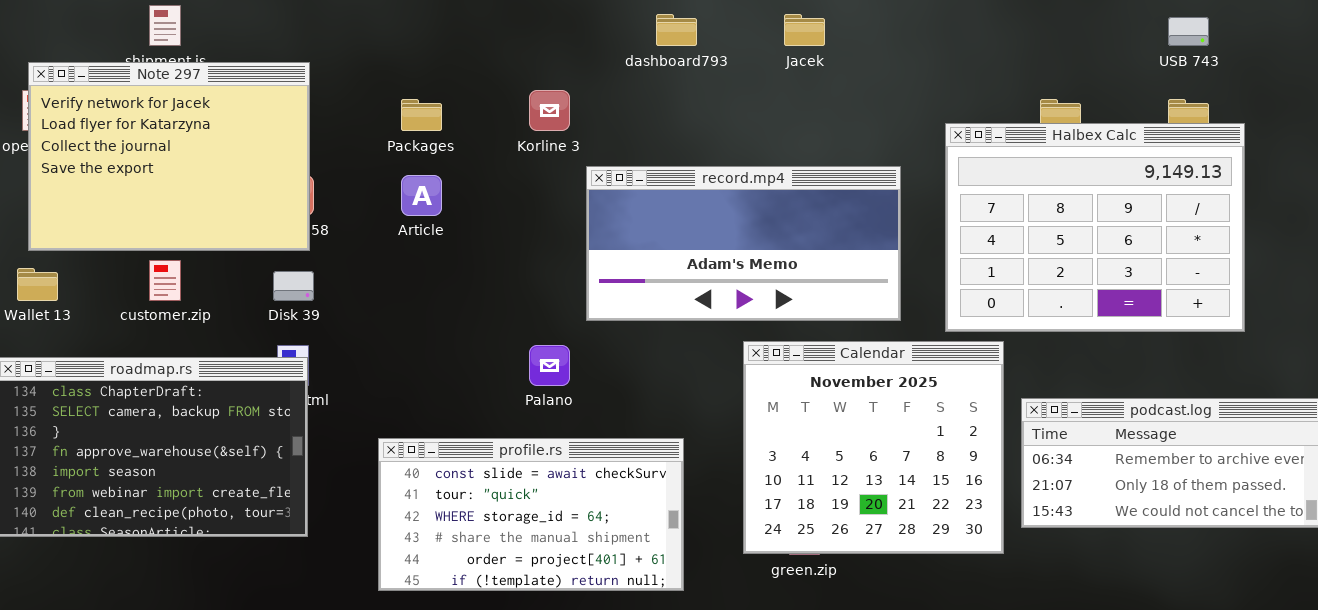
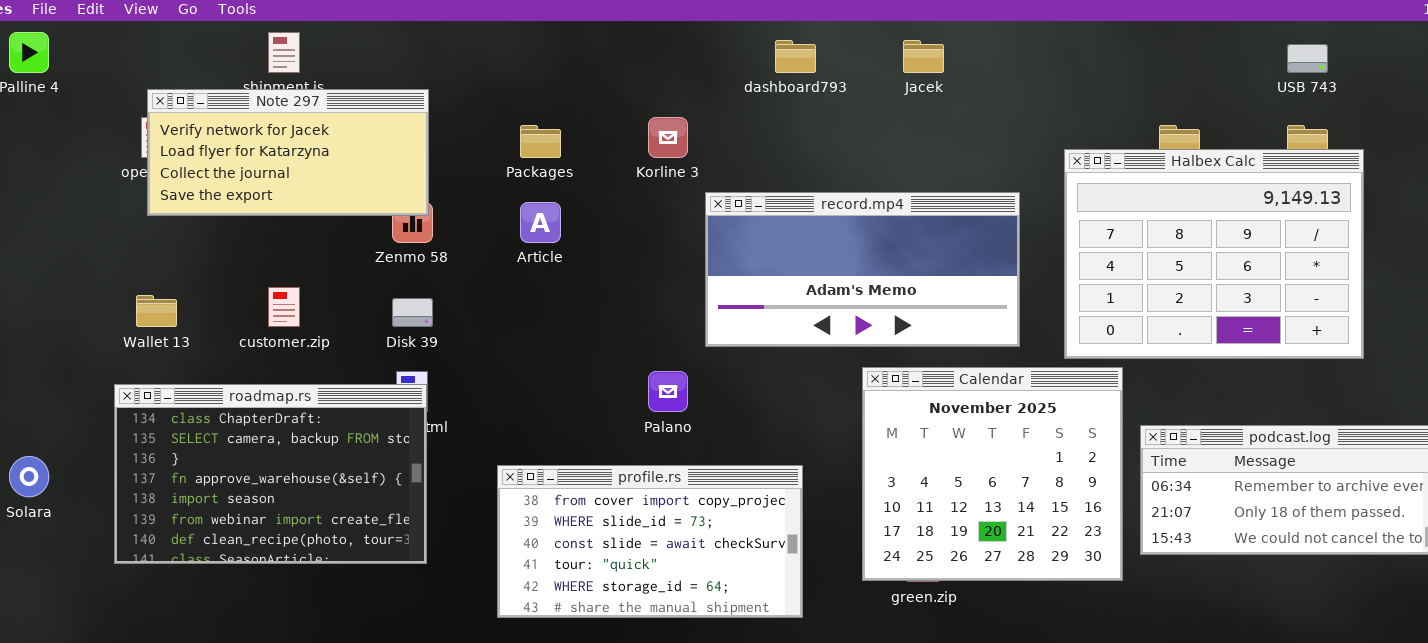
Note 297: [28,62,310,251] -> [147,89,429,216], resized
profile.rs: [378,438,684,591] -> [497,465,803,618], scrolled up 2 rows

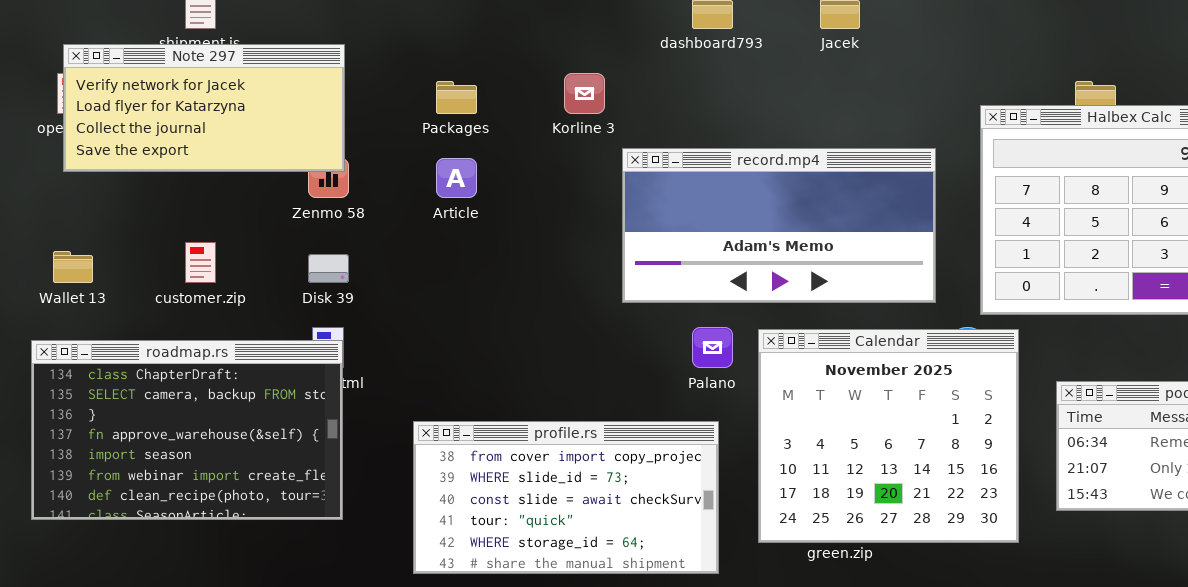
Calendar: [862,367,1123,581] -> [758,329,1019,543], moved
Palano: [648,371,688,412] -> [692,327,733,368], moved

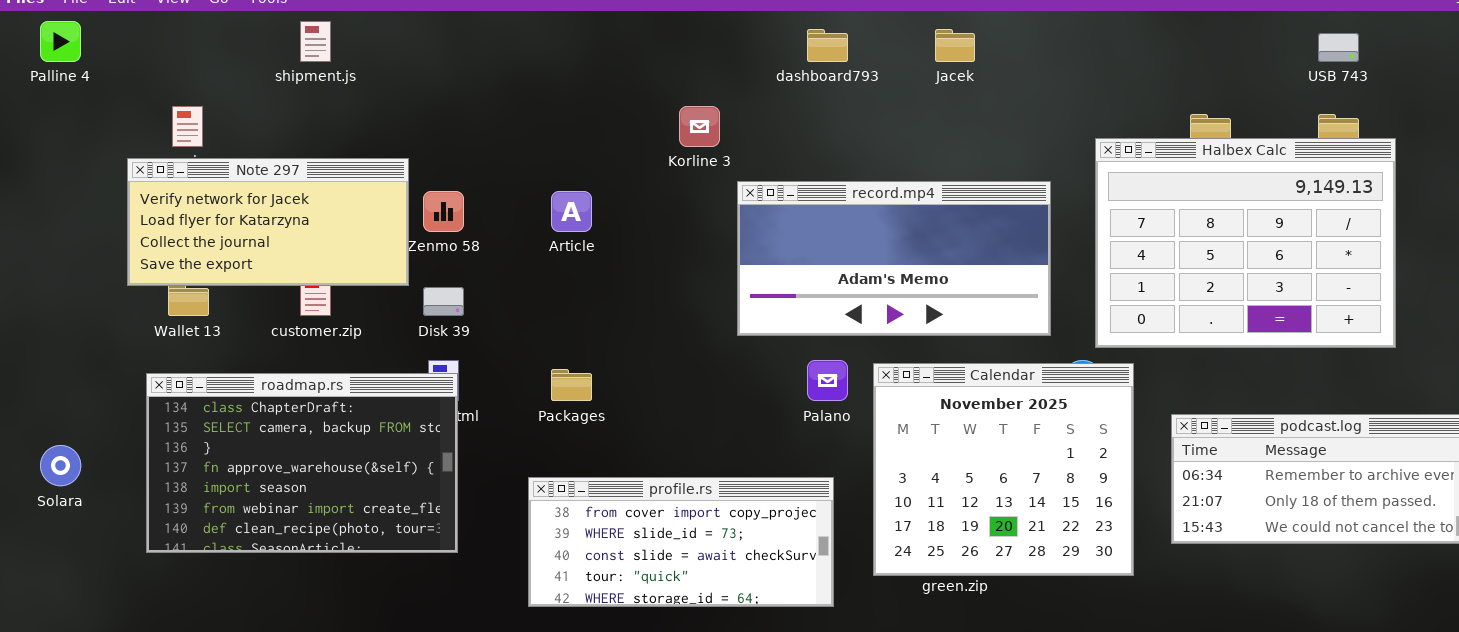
Note 297: [63,44,345,172] -> [127,158,409,286], moved
Packages: [436,81,477,114] -> [551,369,592,401], moved
profile.rs: [413,421,719,574] -> [528,477,834,607], resized

